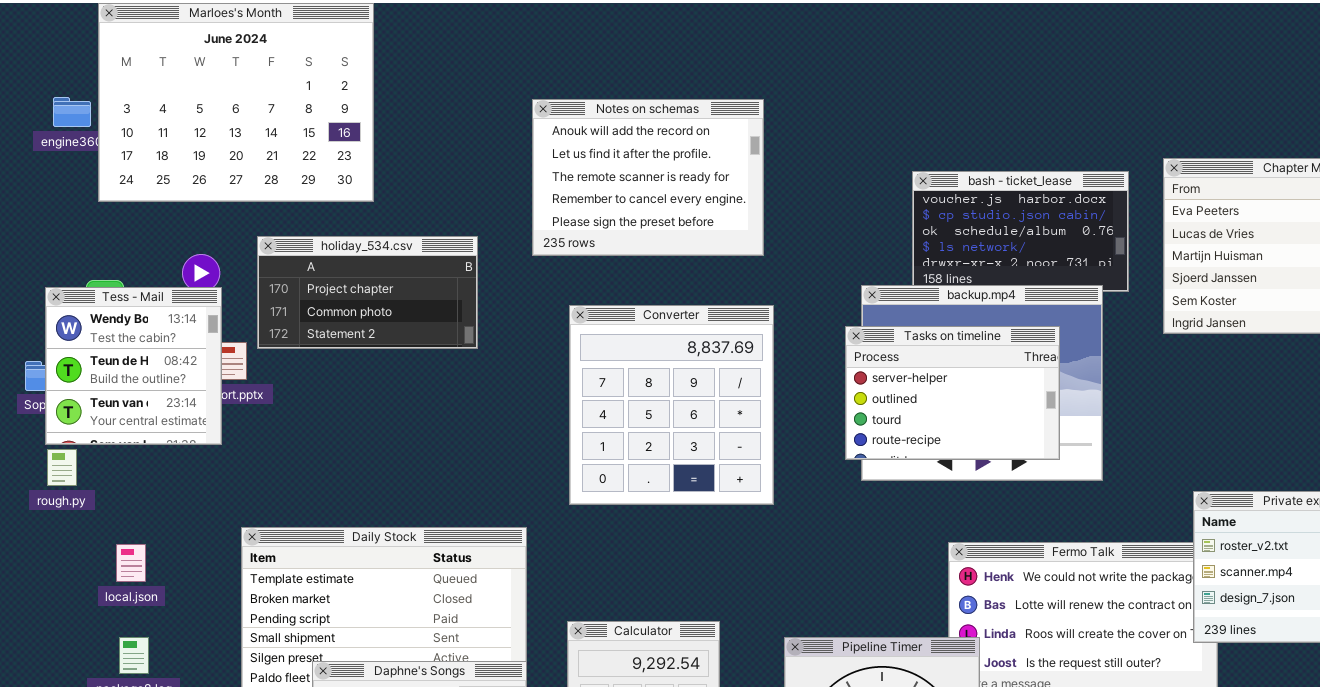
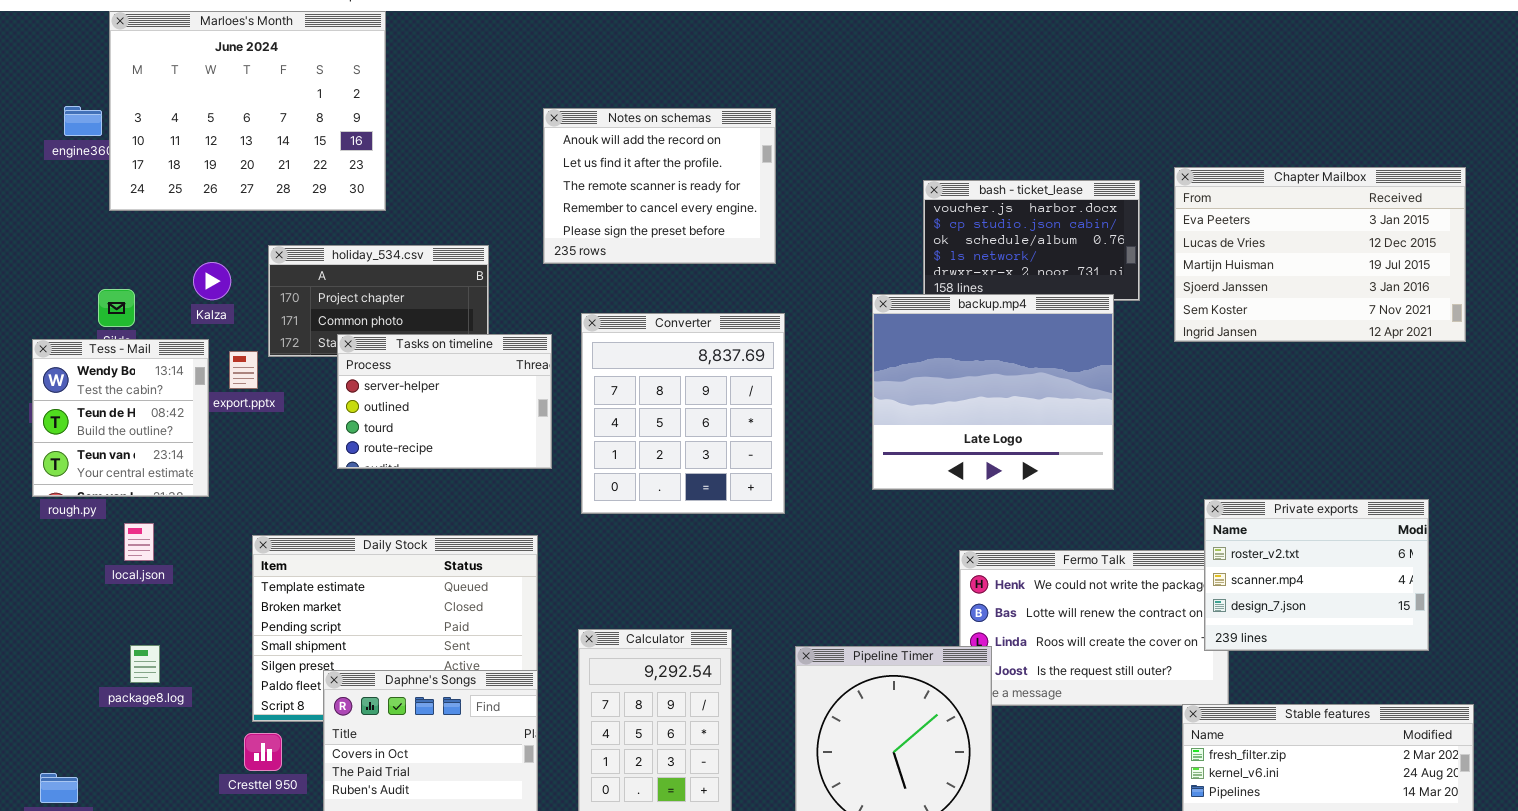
Tess - Mail: [45,287,222,445] -> [32,339,209,497], moved
Tasks on timeline: [845,326,1060,460] -> [337,334,552,469], moved
local.json: [116,544,146,582] -> [124,523,154,561], moved

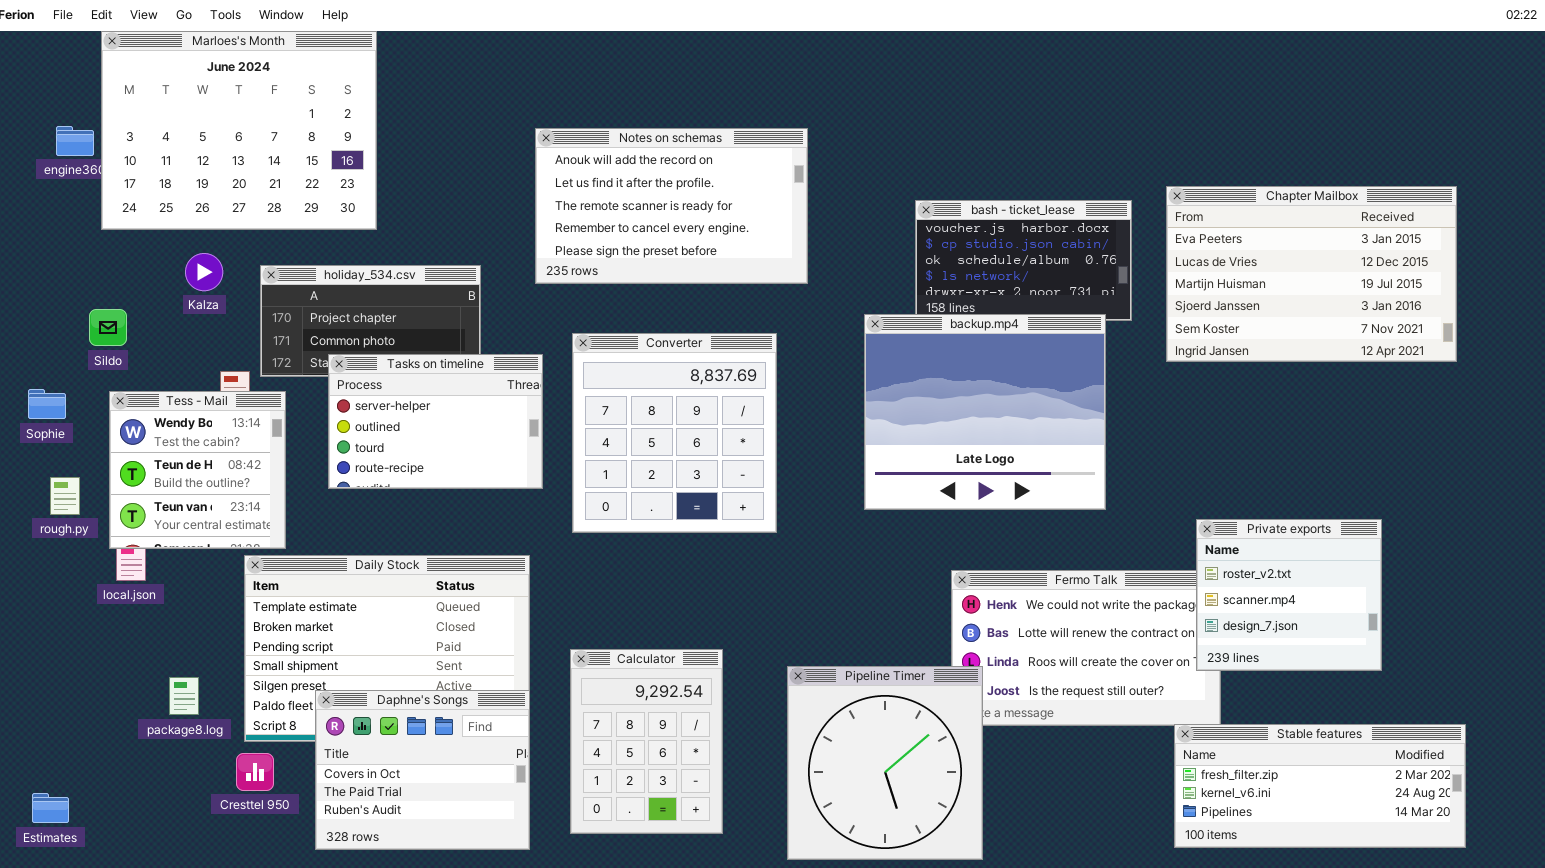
Notes on schemas: [543,108,776,264] -> [535,128,808,284], resized
Kalza: [193,262,231,300] -> [185,253,223,291], moved
Tess - Mail: [32,339,209,497] -> [109,391,286,549], moved
Private exports: [1204,499,1429,651] -> [1196,519,1382,671], resized
package8.log: [130,645,160,683] -> [169,677,199,715], moved

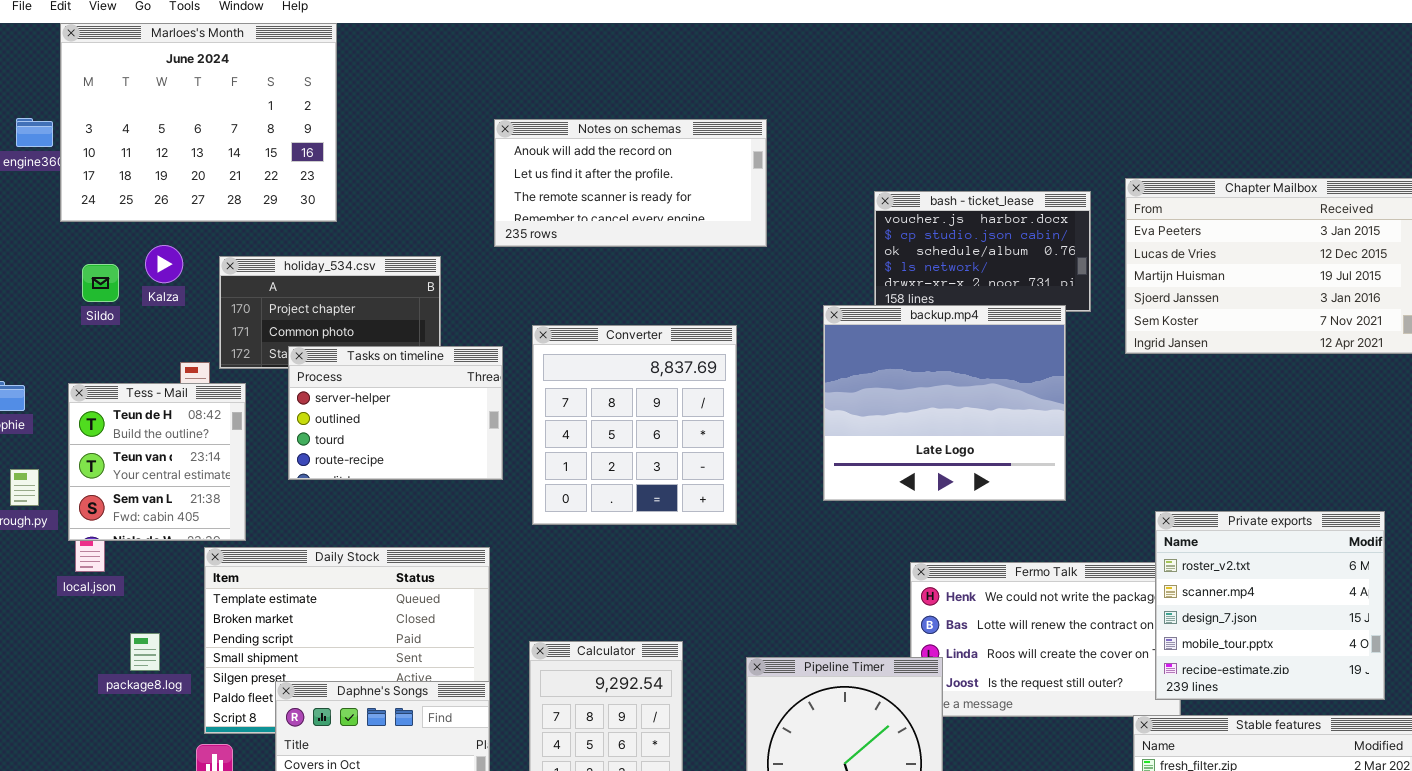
Notes on schemas: [535,128,808,284] -> [494,119,767,247], resized
Sildo: [89,309,127,346] -> [82,264,119,302], moved
Tess - Mail: [109,391,286,549] -> [68,383,246,541], scrolled down 1 row
Private exports: [1196,519,1382,671] -> [1155,511,1385,700], resized
package8.log: [169,677,199,715] -> [130,633,160,671], moved

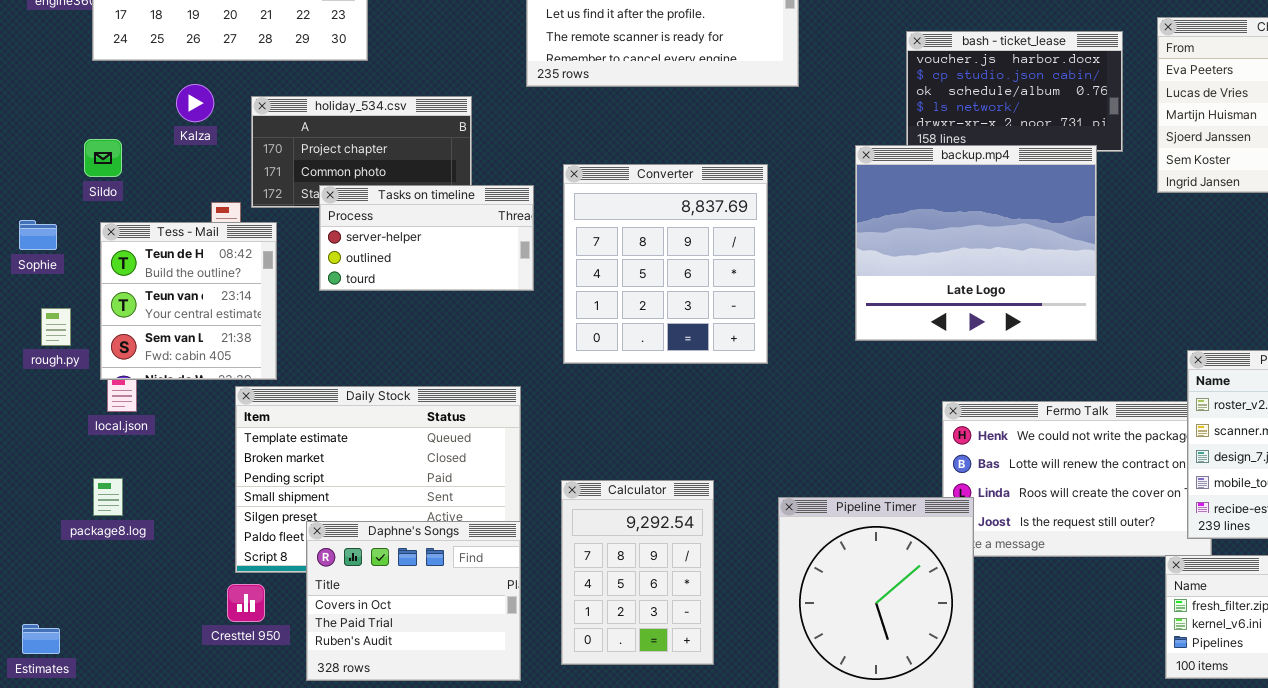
Sildo: [82,264,119,302] -> [84,139,122,177], moved
Tasks on timeline: [288,346,503,480] -> [319,185,534,291], resized
package8.log: [130,633,160,671] -> [93,478,123,516], moved

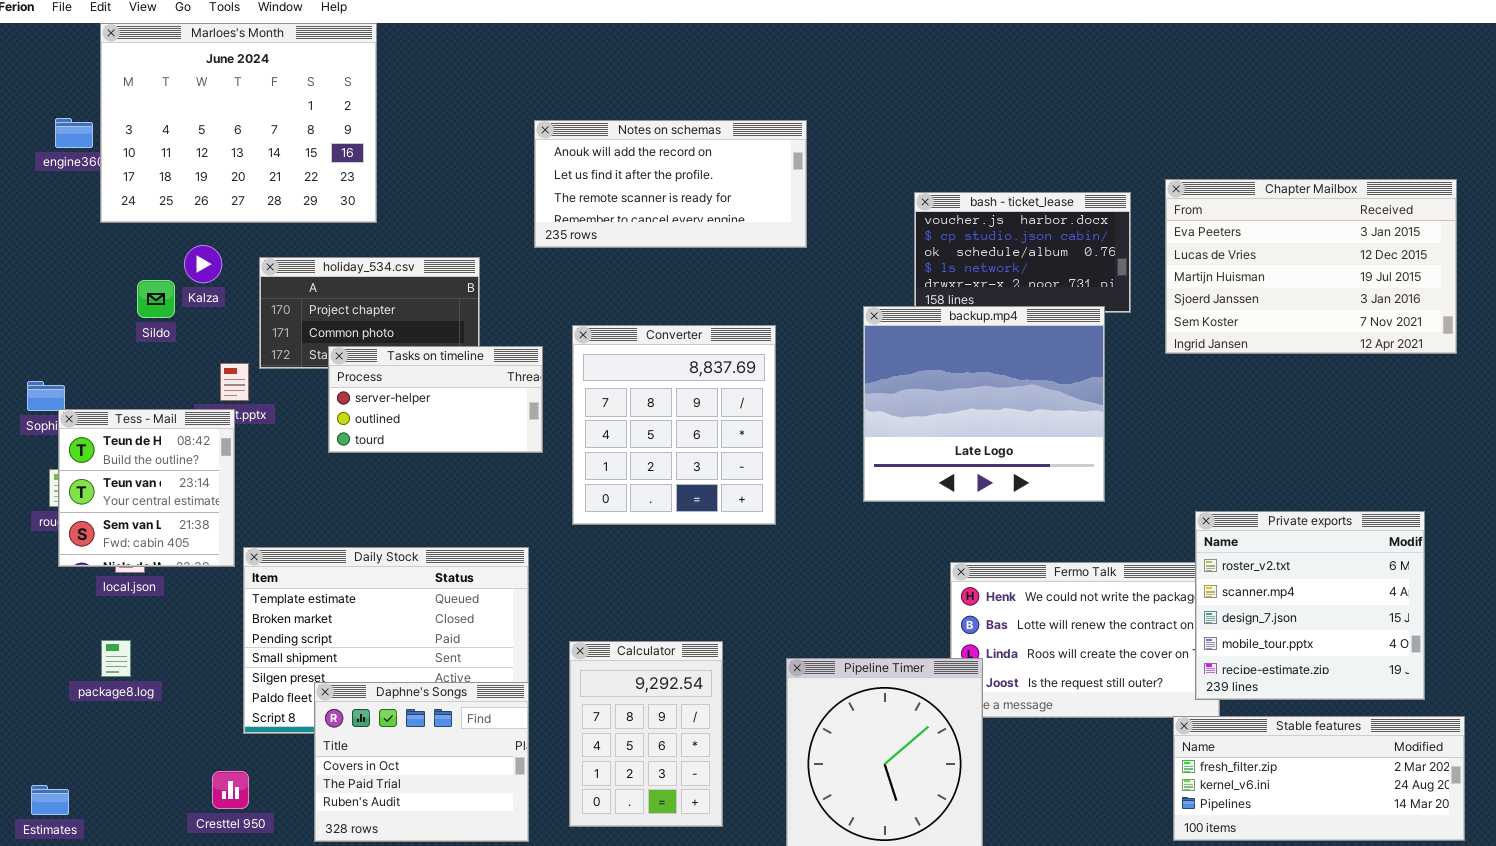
Sildo: [84,139,122,177] -> [137,280,175,318], moved
Tess - Mail: [100,222,277,380] -> [58,409,235,567], moved
Cresttel 950: [227,584,265,622] -> [212,771,249,809], moved

